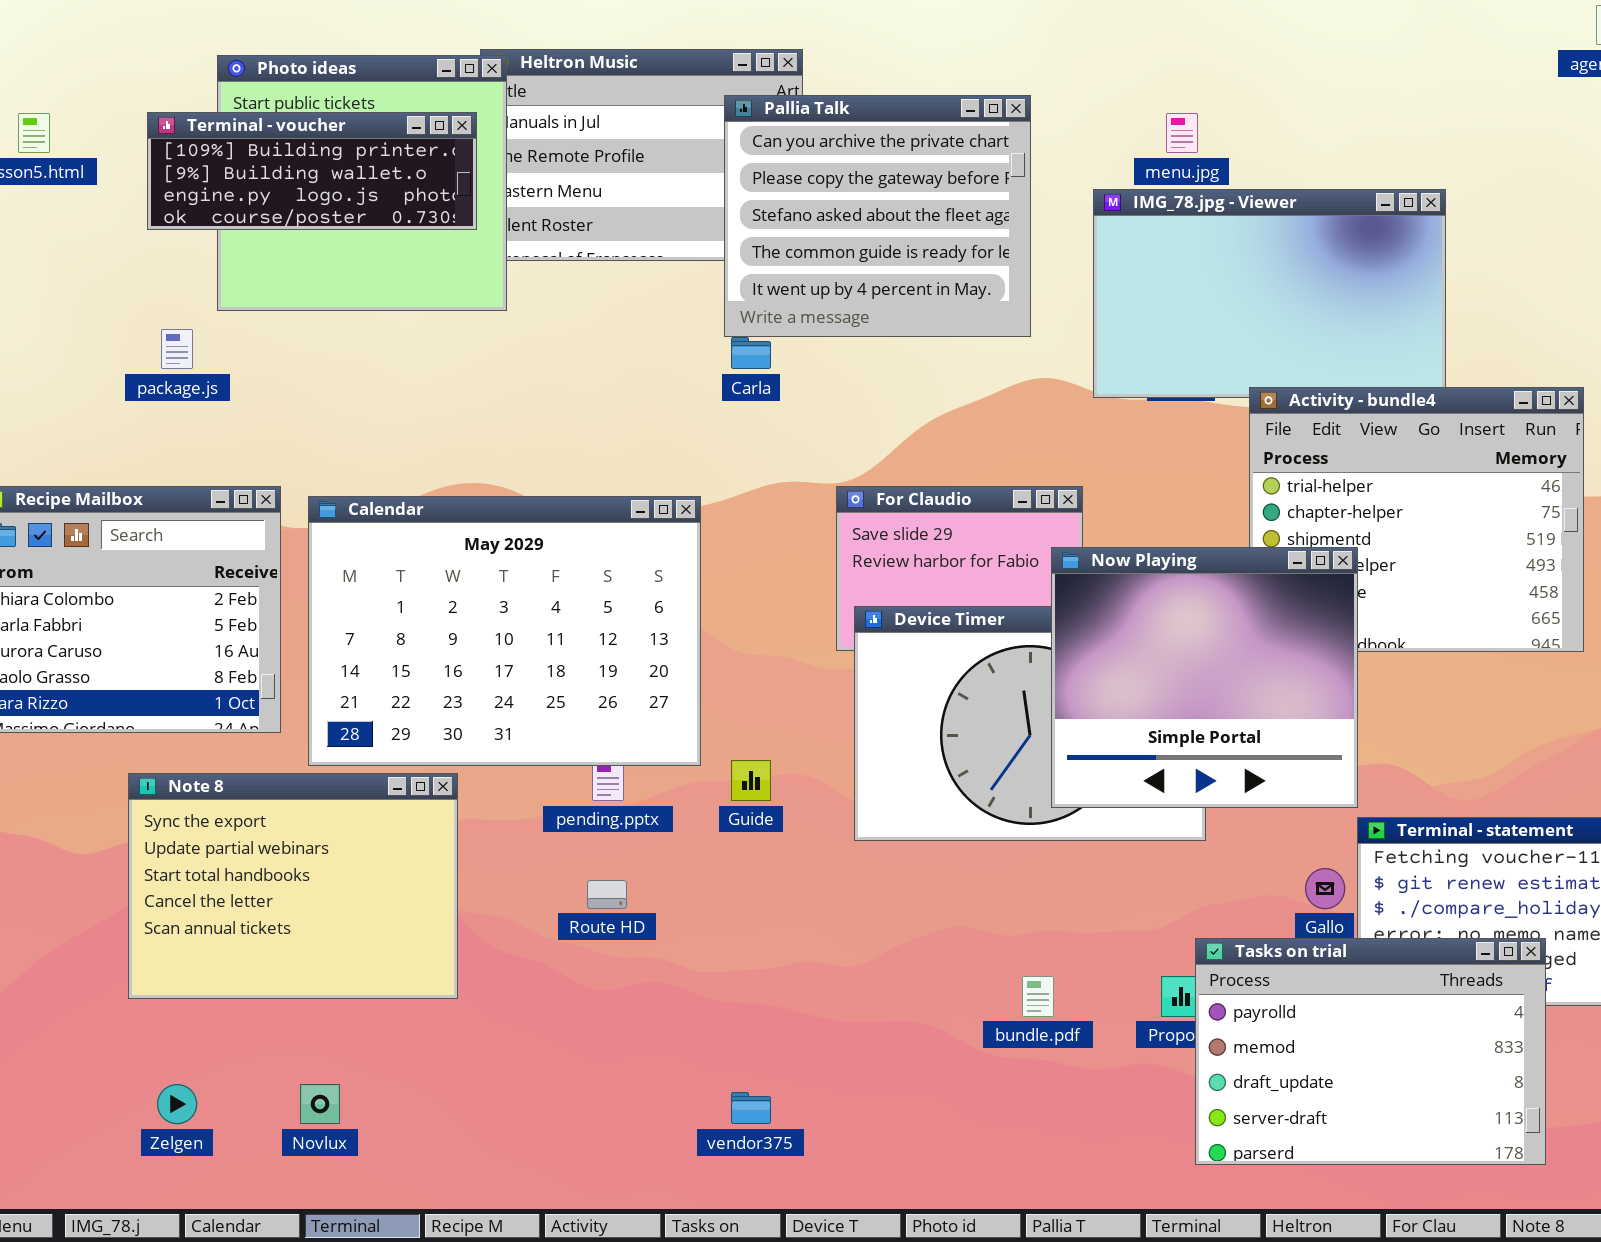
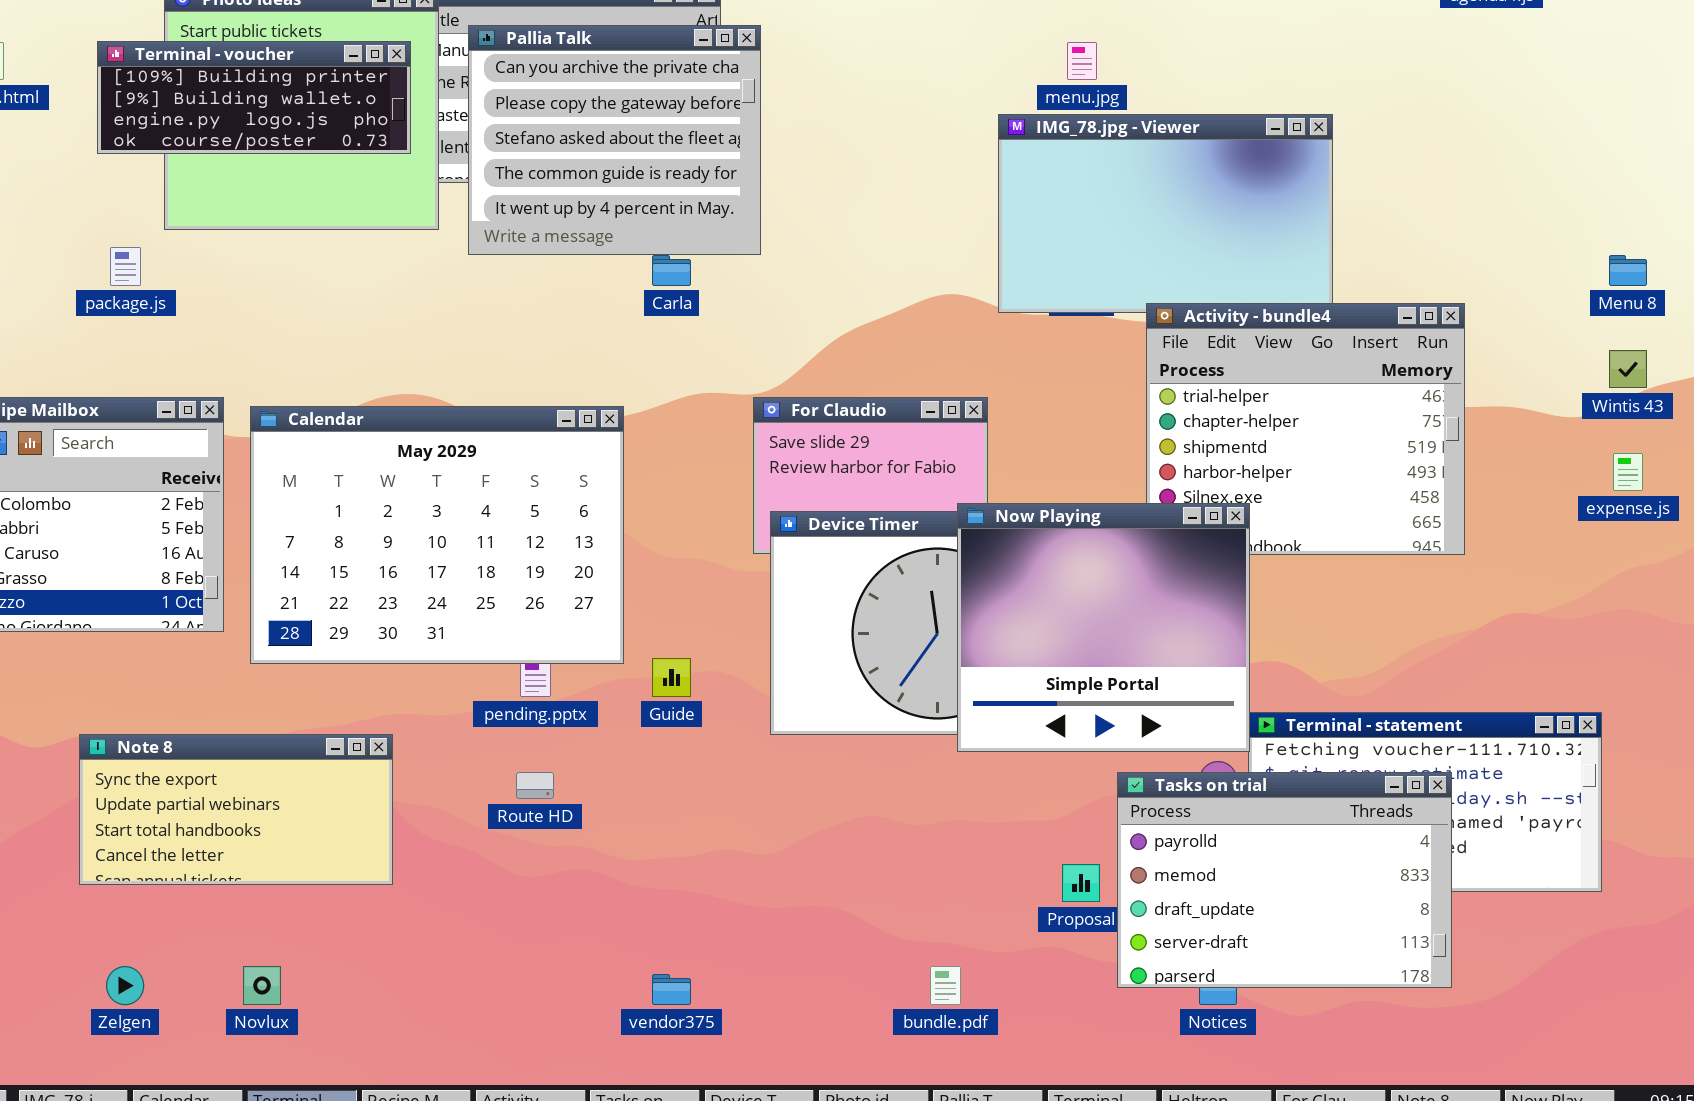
Pallia Talk: [724,95,1031,337] -> [468,25,761,255], moved
Now Playing: [1051,547,1358,808] -> [957,503,1250,752], moved
Note 8: [128,773,458,999] -> [79,734,393,885], resized
Tasks on trial: [1195,938,1546,1165] -> [1117,772,1452,988], moved
bundle.pdf: [1022,976,1054,1017] -> [930,966,961,1005], moved

